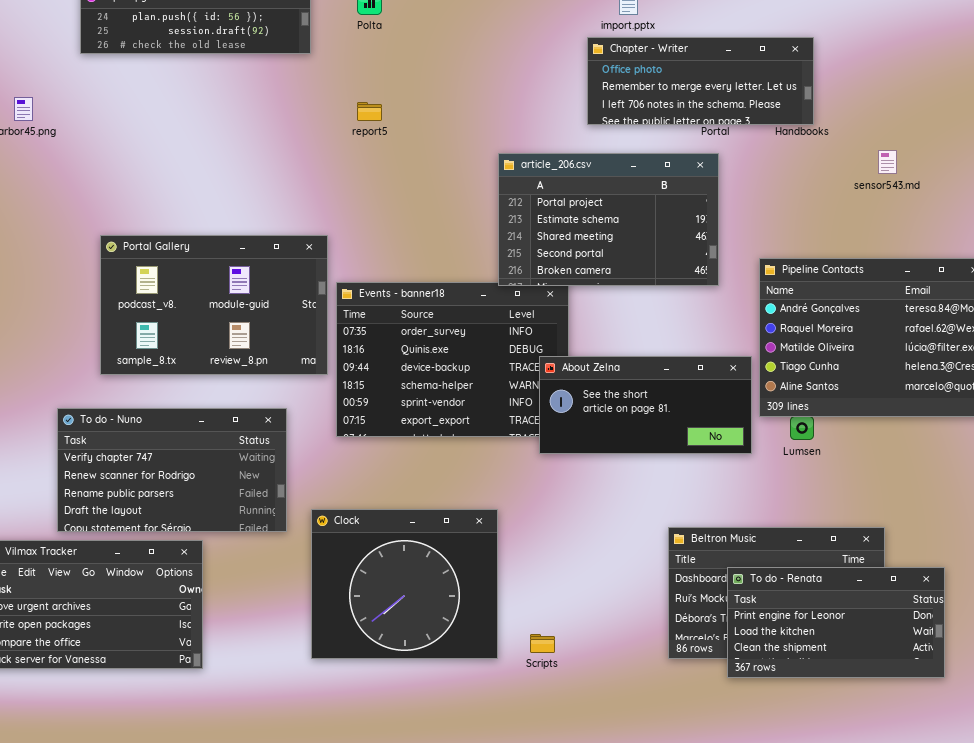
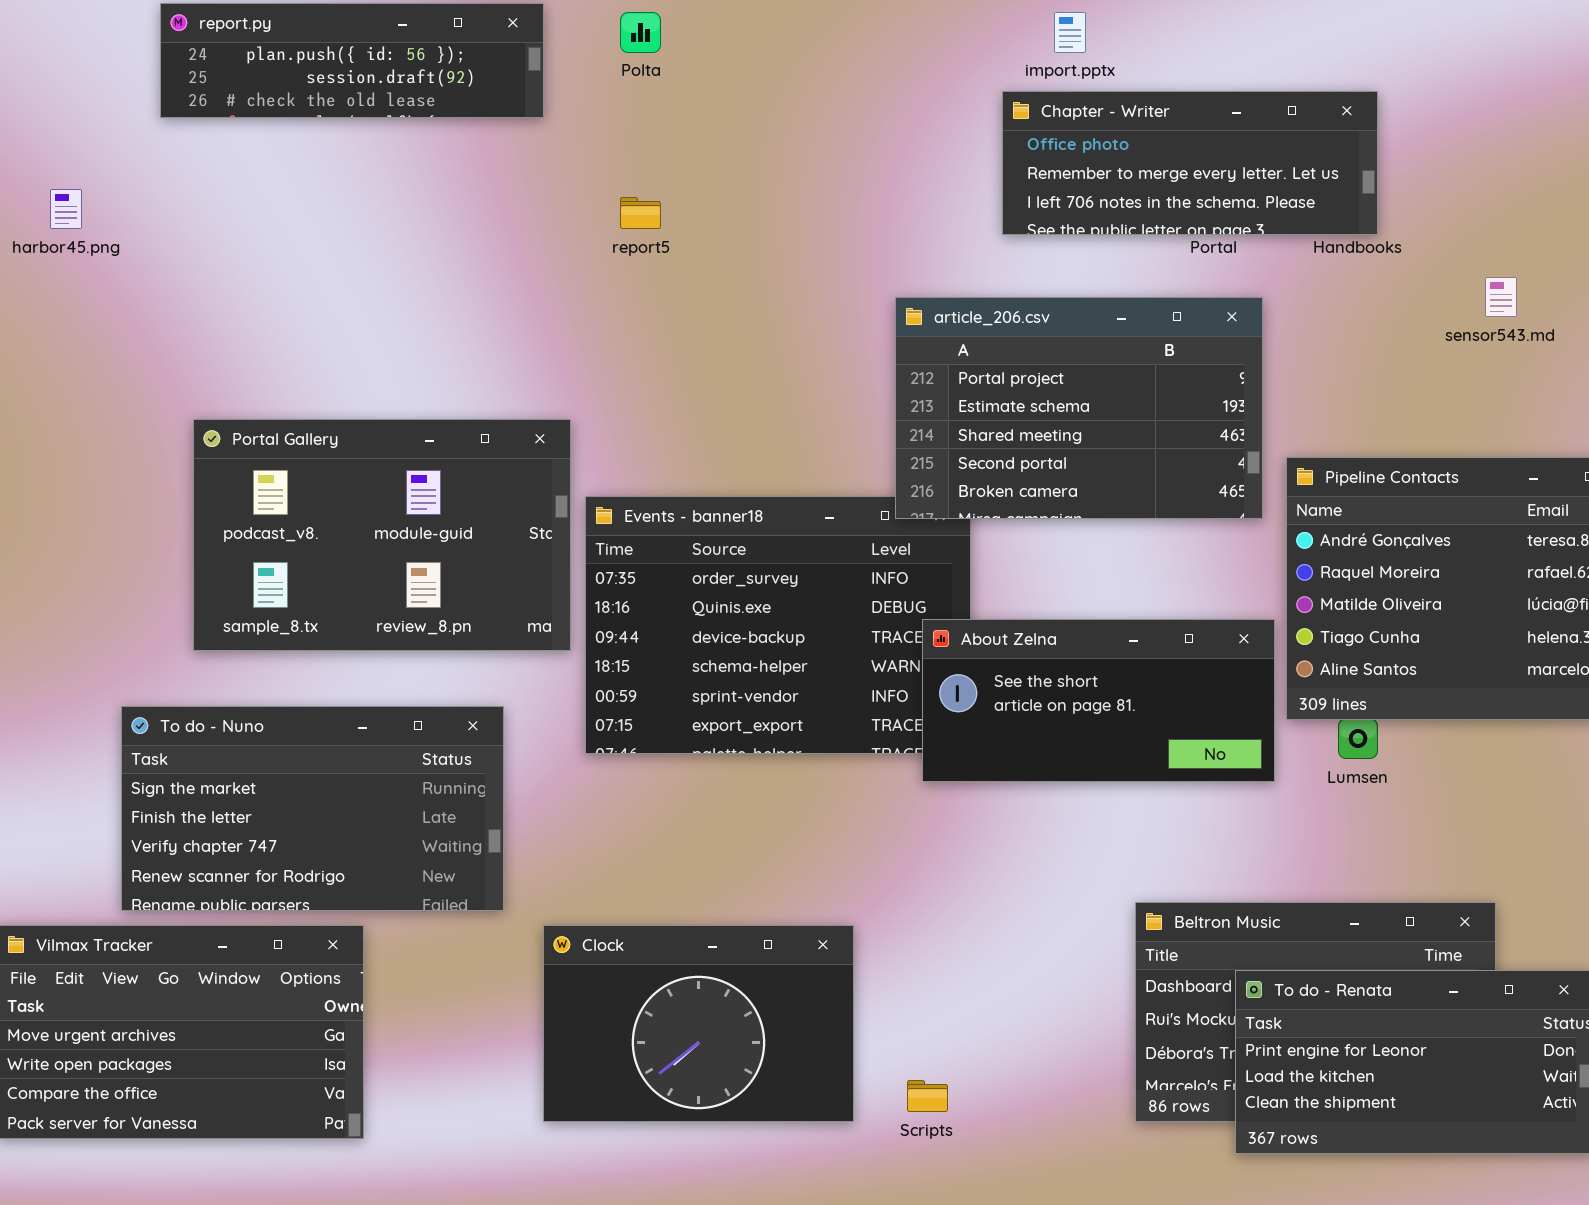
article_206.csv: [498,153,719,286] -> [895,297,1263,519], moved
To do - Nuno: [57,408,287,532] -> [121,706,504,911], scrolled up 2 rows
Clock: [311,509,498,659] -> [543,925,854,1122], resized

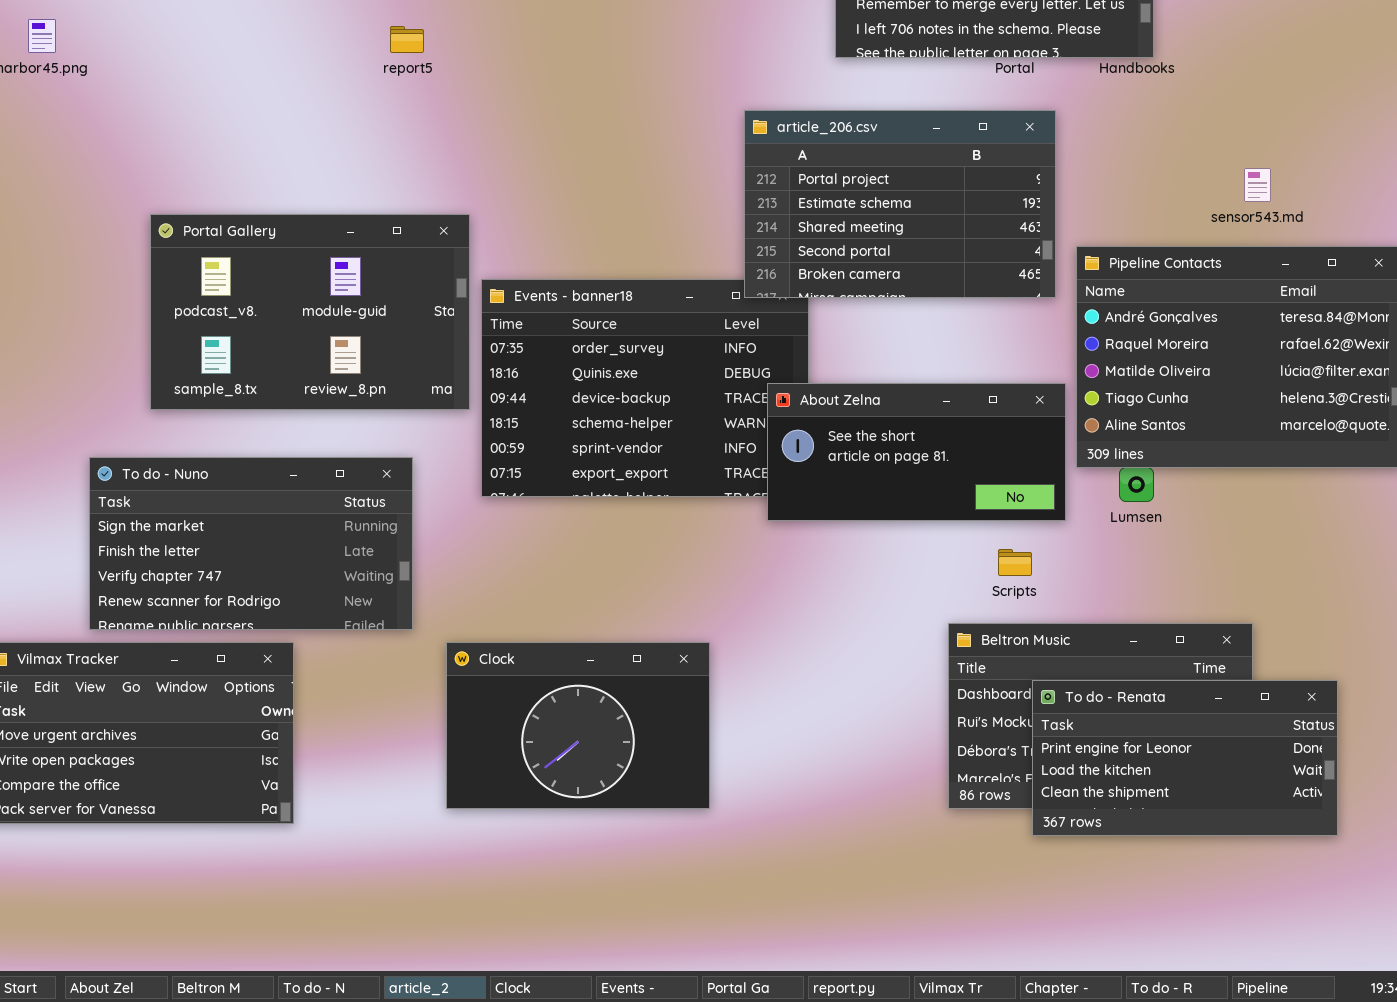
report5: [620,197,661,229] -> [390,26,424,53], moved
sensor543.md: [1485,277,1517,317] -> [1244,168,1271,202], moved
Scripts: [907,1080,948,1112] -> [998,549,1032,576], moved

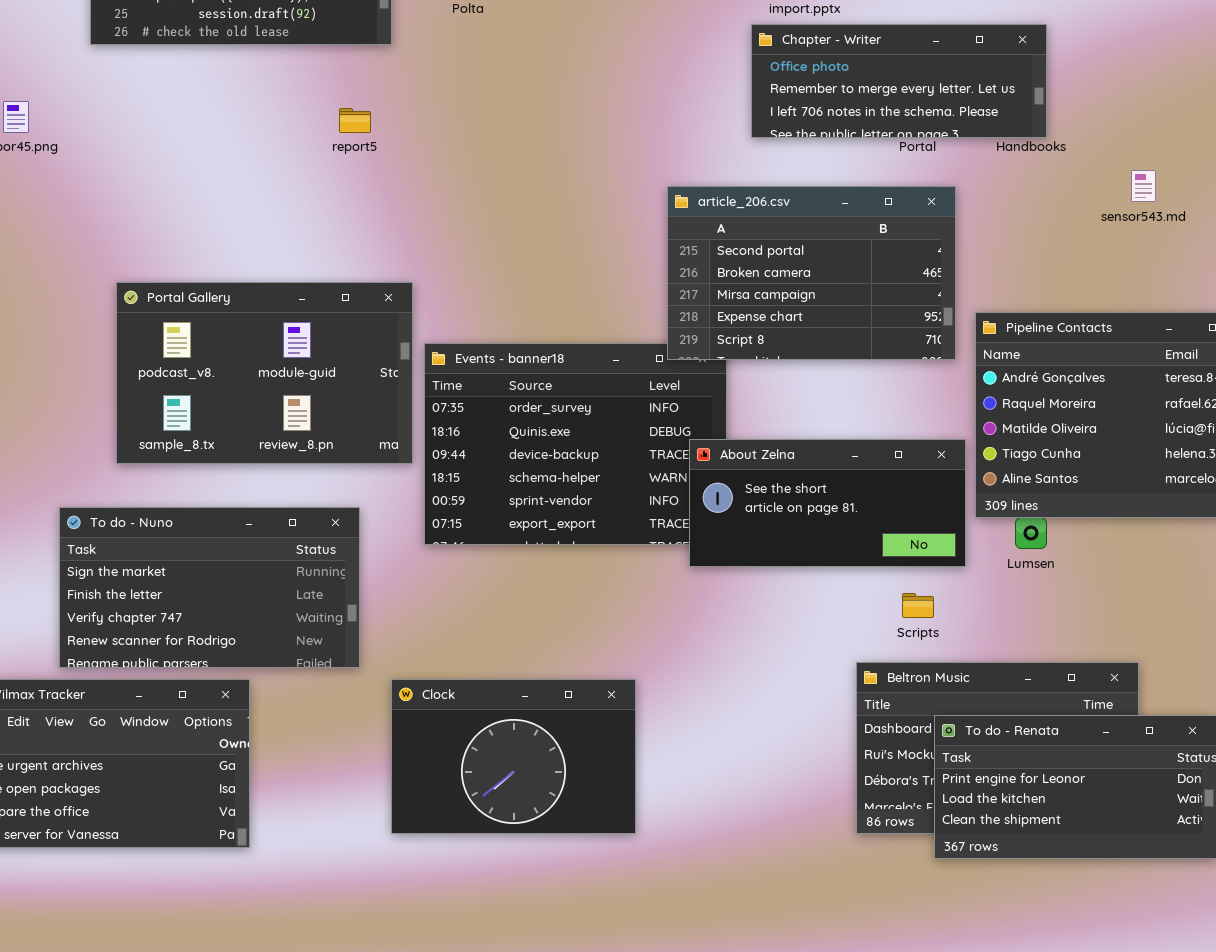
article_206.csv: [744,110,1056,298] -> [667,186,956,360], scrolled down 3 rows
sensor543.md: [1244,168,1271,202] -> [1131,170,1156,202], moved

